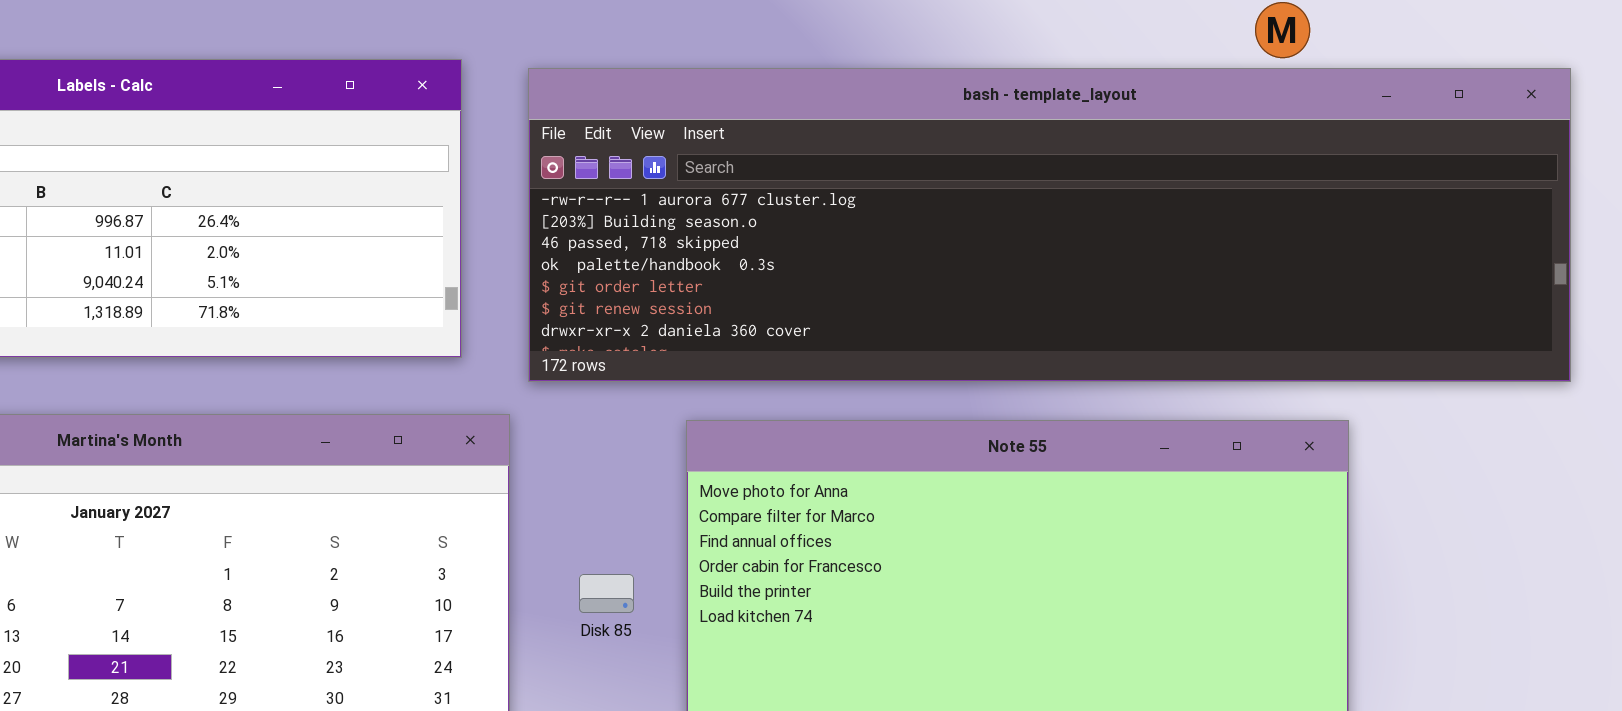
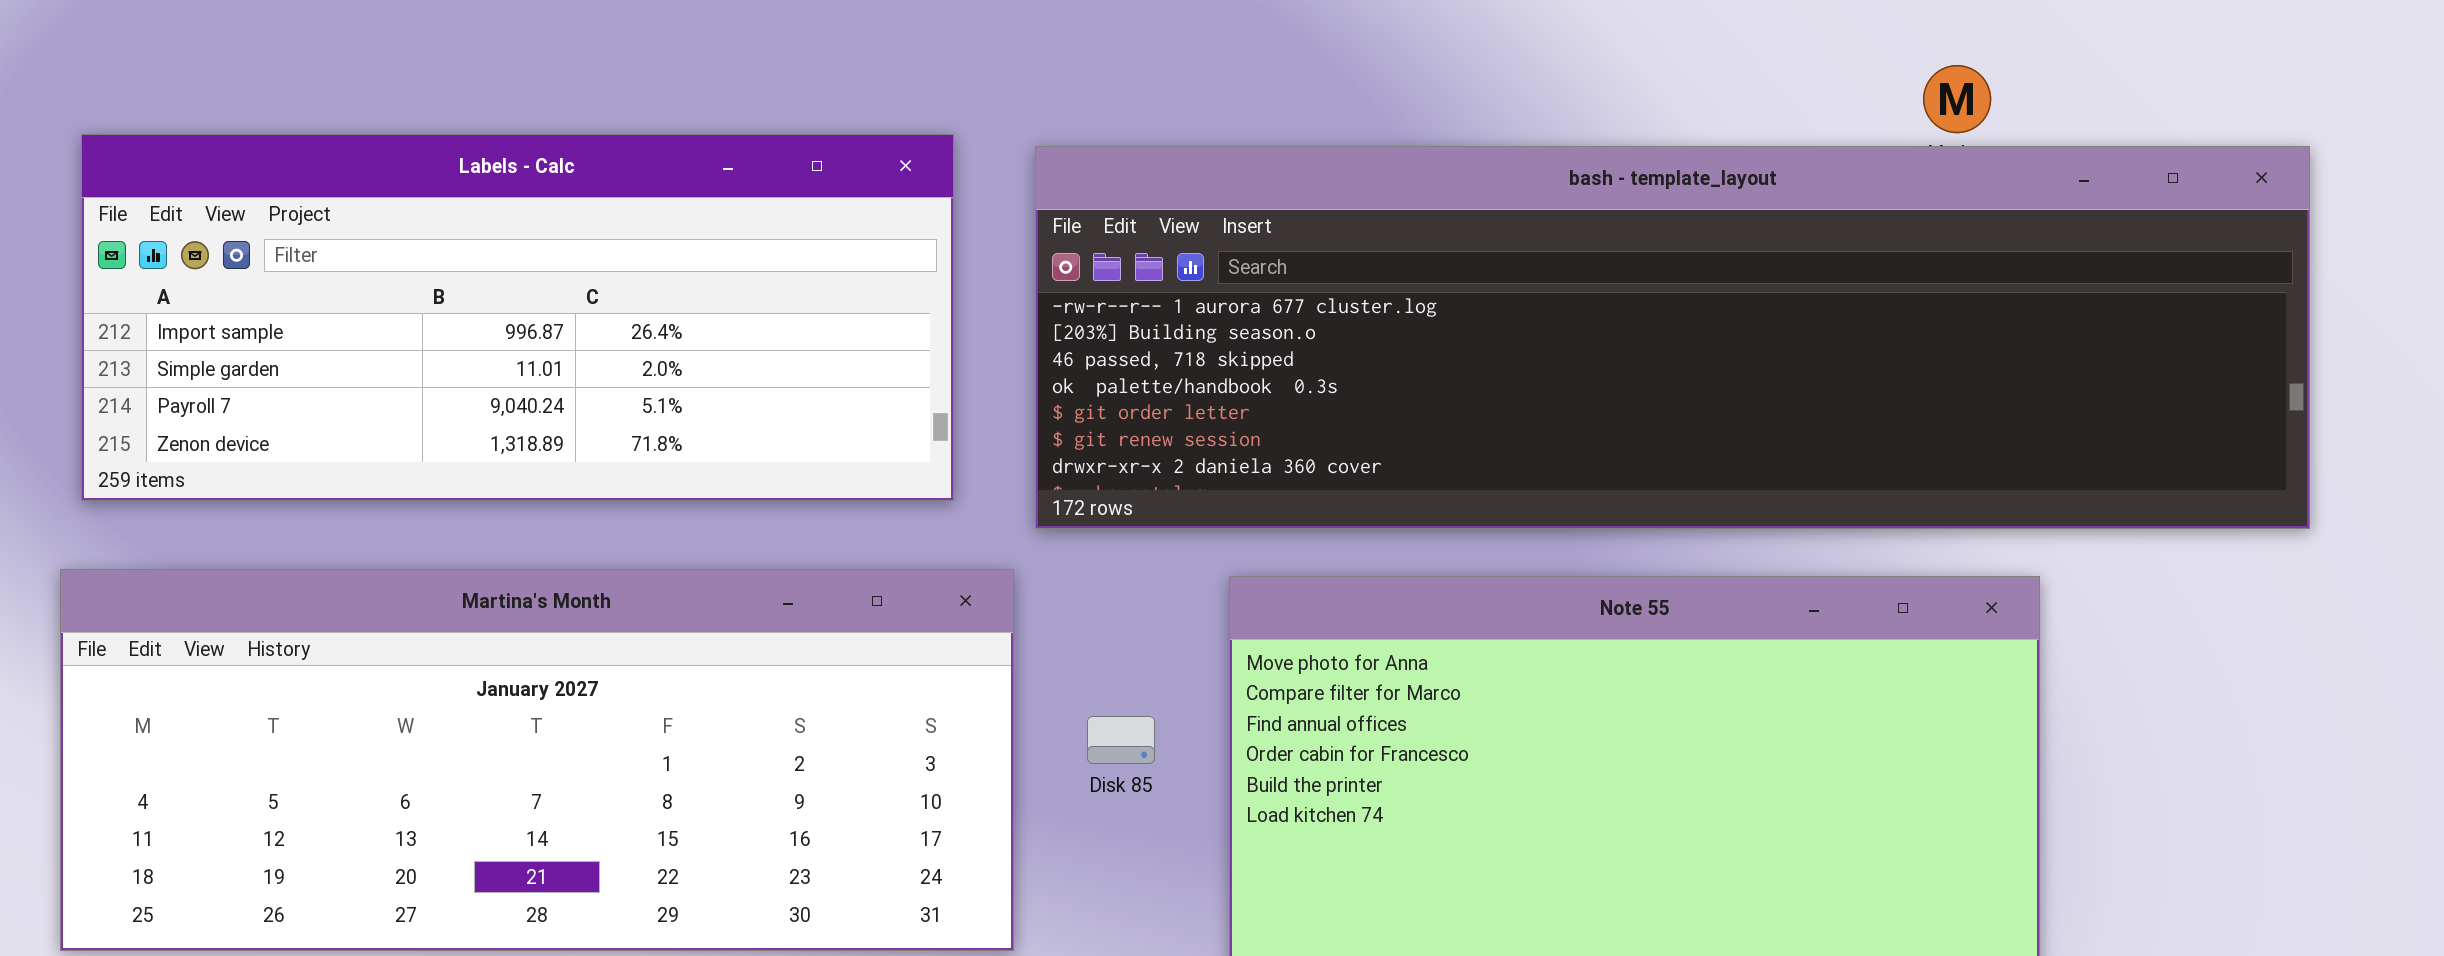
Disk 85: [579,574,634,613] -> [1087,716,1155,764], moved

